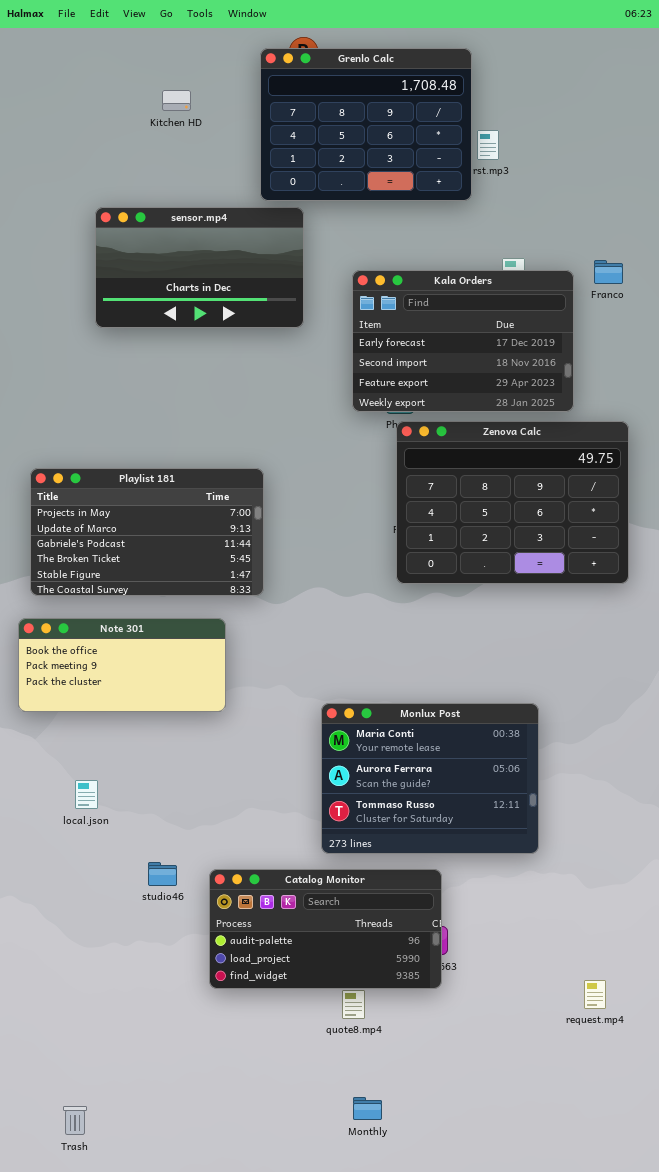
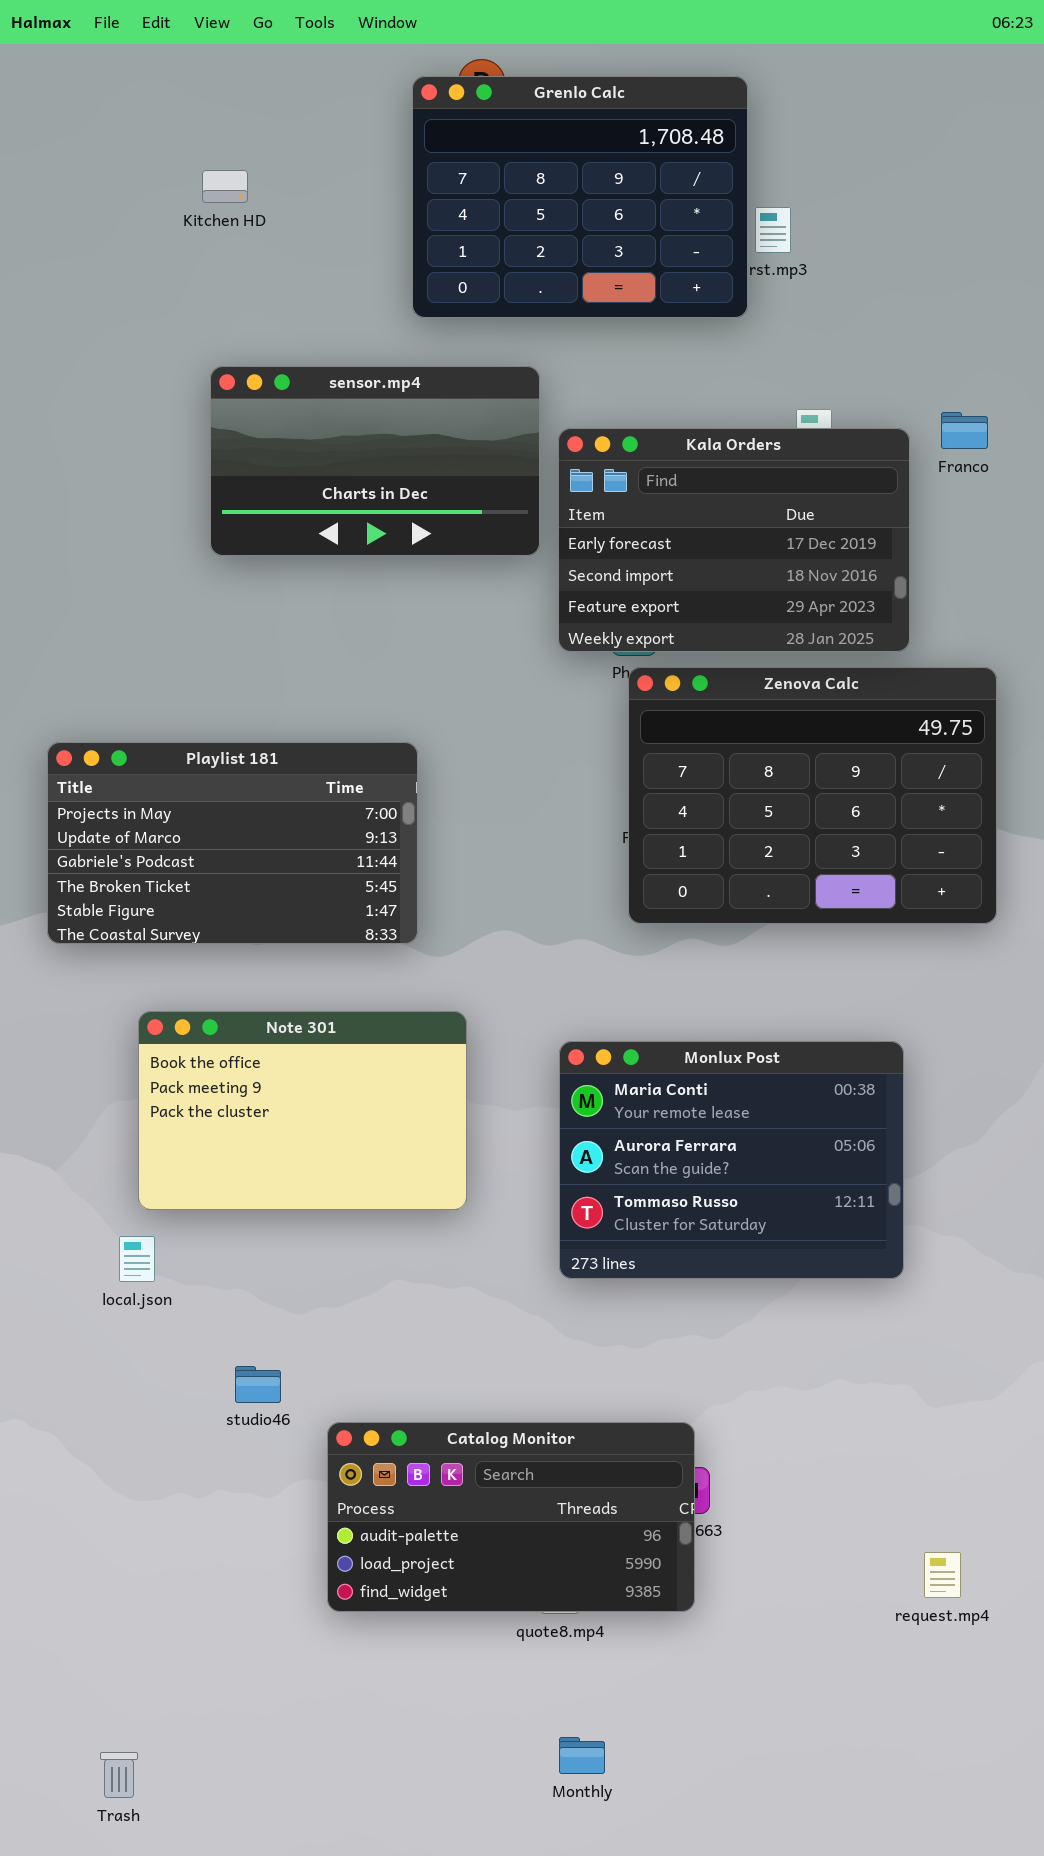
Kitchen HD: [162,90,191,111] -> [202,170,248,203], moved
sensor.mp4: [95,207,304,328] -> [210,366,540,556], moved
Note 301: [18,618,226,712] -> [138,1011,467,1210], moved, resized
Monlux Post: [321,703,539,854] -> [559,1041,904,1279], moved
Catalog Monitor: [209,869,442,989] -> [327,1422,695,1612], moved

